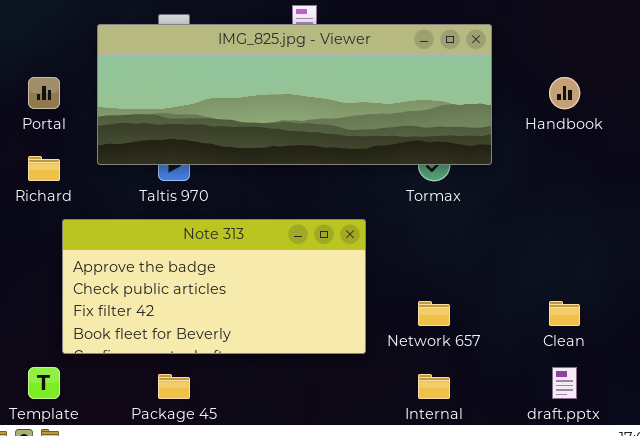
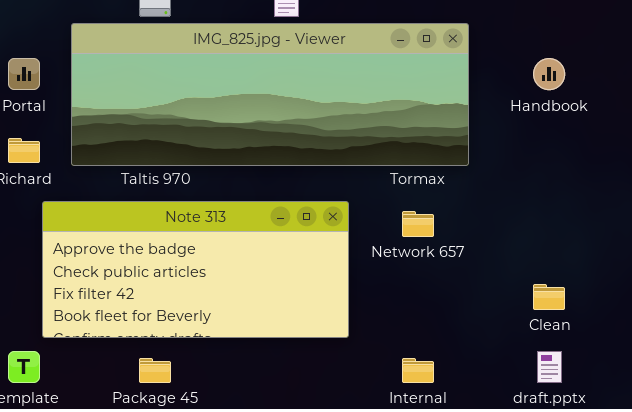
IMG_825.jpg - Viewer: [97,24,492,165] -> [71,23,469,166], moved
Network 657: [418,301,450,326] -> [402,211,434,237], moved

